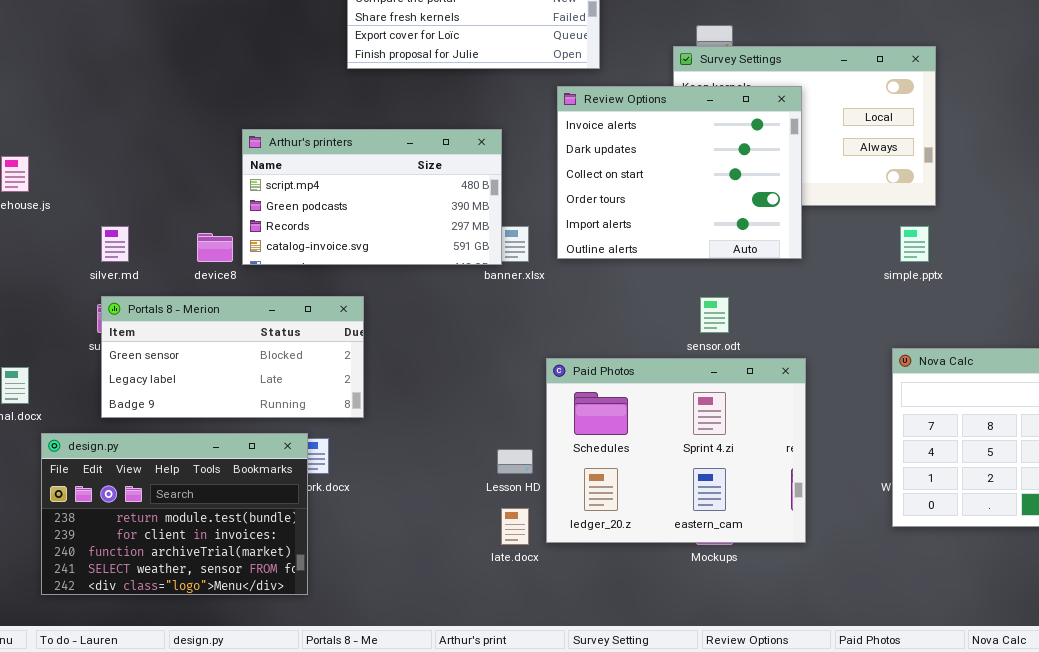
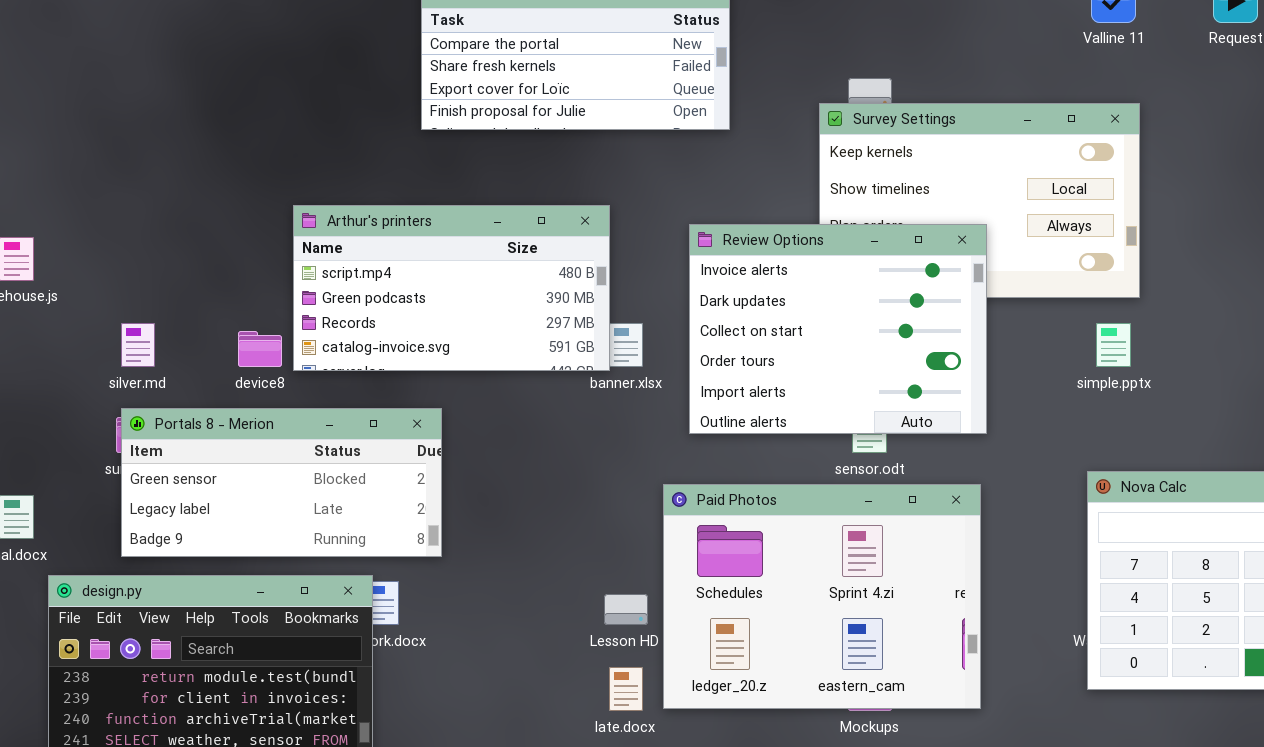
Review Options: [557,86,802,259] -> [689,224,987,434], moved

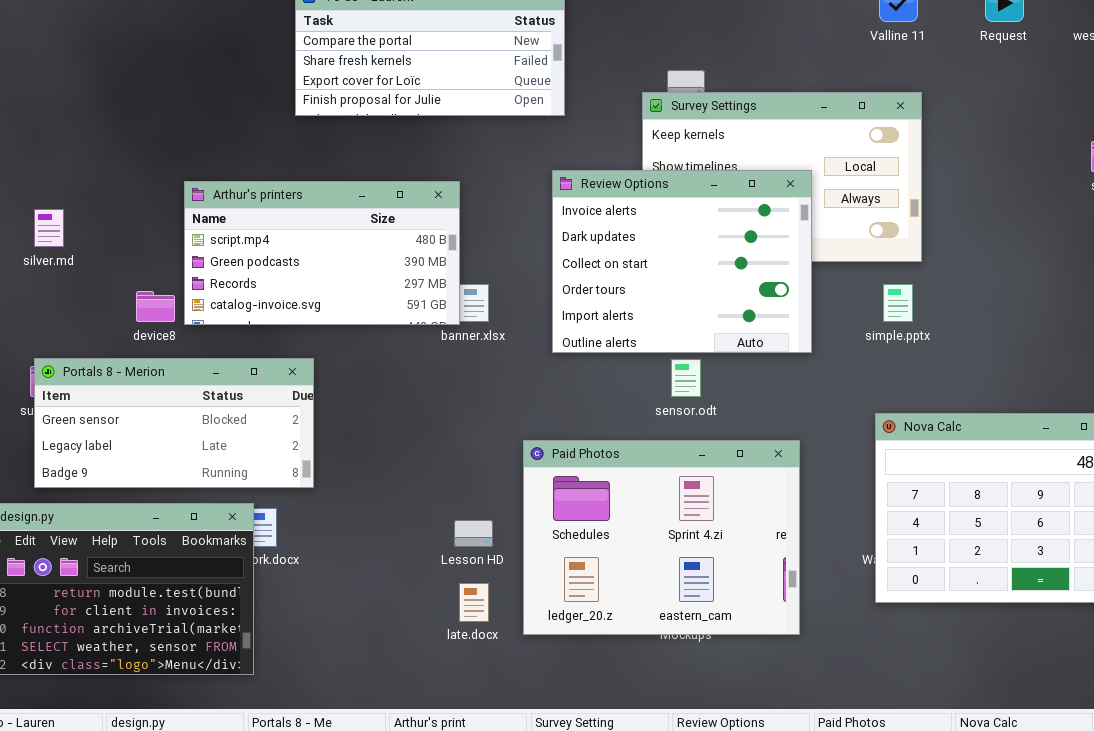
Review Options: [689,224,987,434] -> [552,170,812,353], moved
silver.md: [121,323,155,367] -> [34,209,64,247], moved
Paid Photos: [663,484,981,709] -> [523,440,800,635], moved

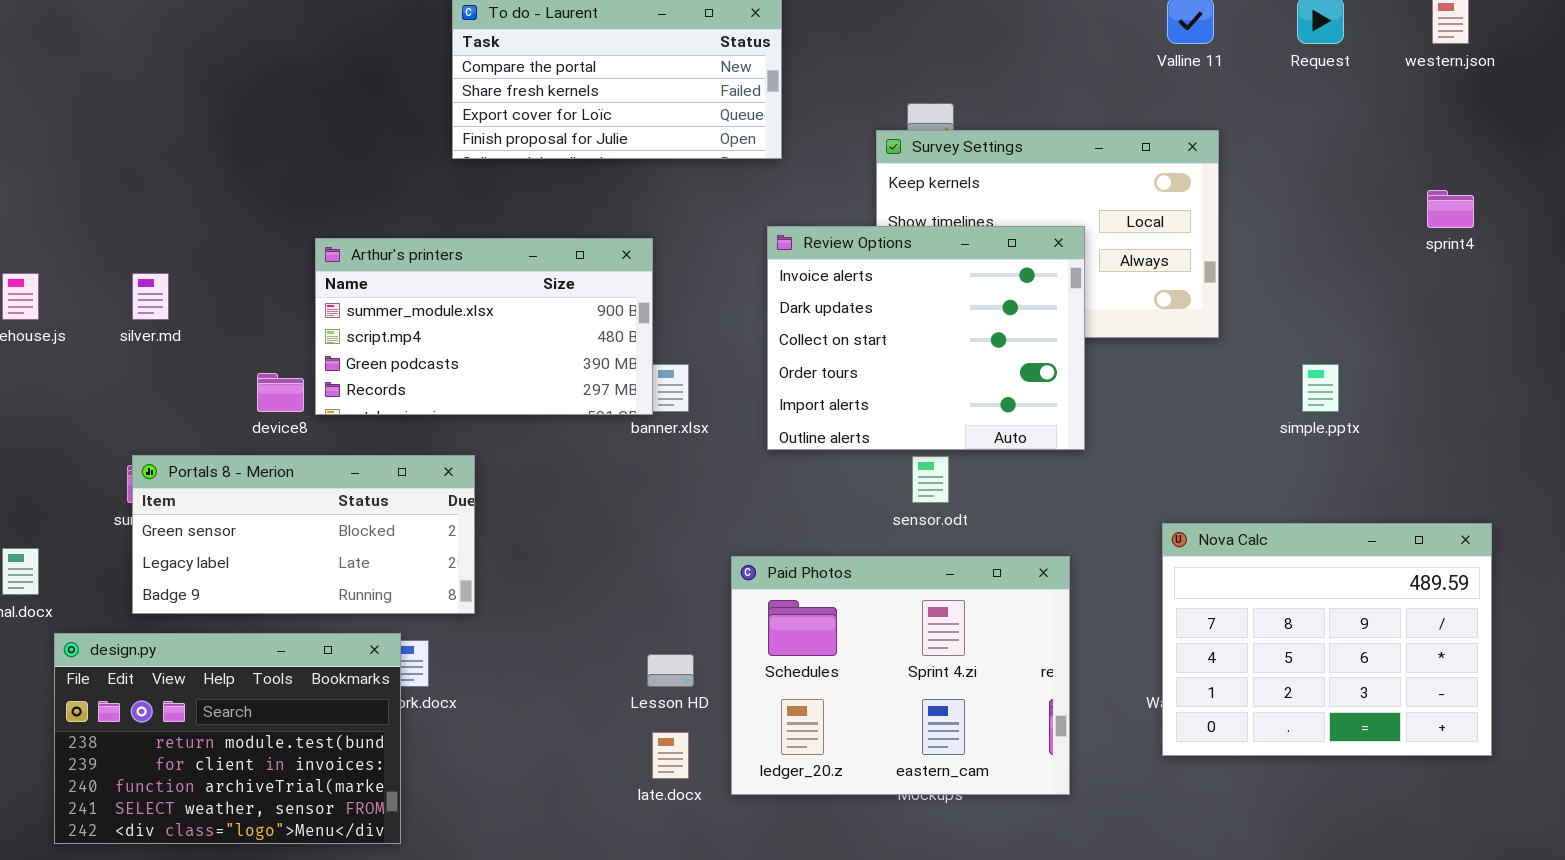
Arthur's printers: [184,181,460,325] -> [315,238,653,415], scrolled up 1 row
simple.pptx: [883,284,913,322] -> [1302,364,1339,412], moved

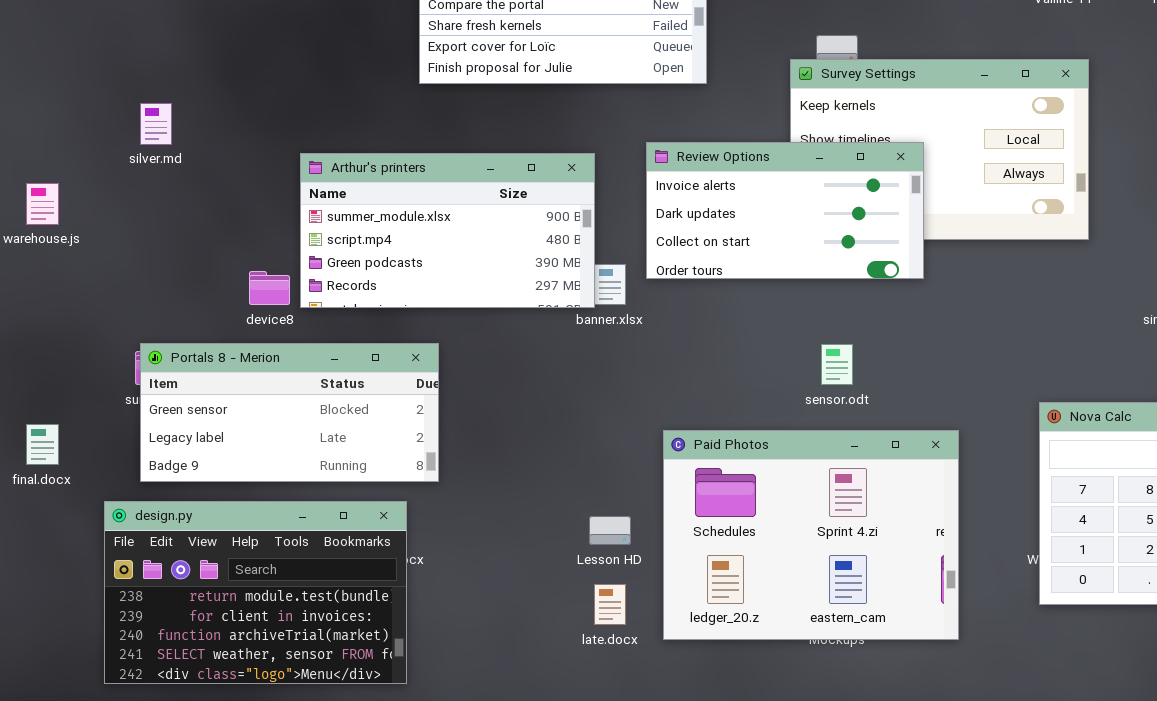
Review Options: [767,226,1085,450] -> [646,142,924,279], moved, resized
silver.md: [132,273,169,320] -> [140,103,172,145], moved
design.py: [54,633,401,844] -> [104,501,407,684], moved

